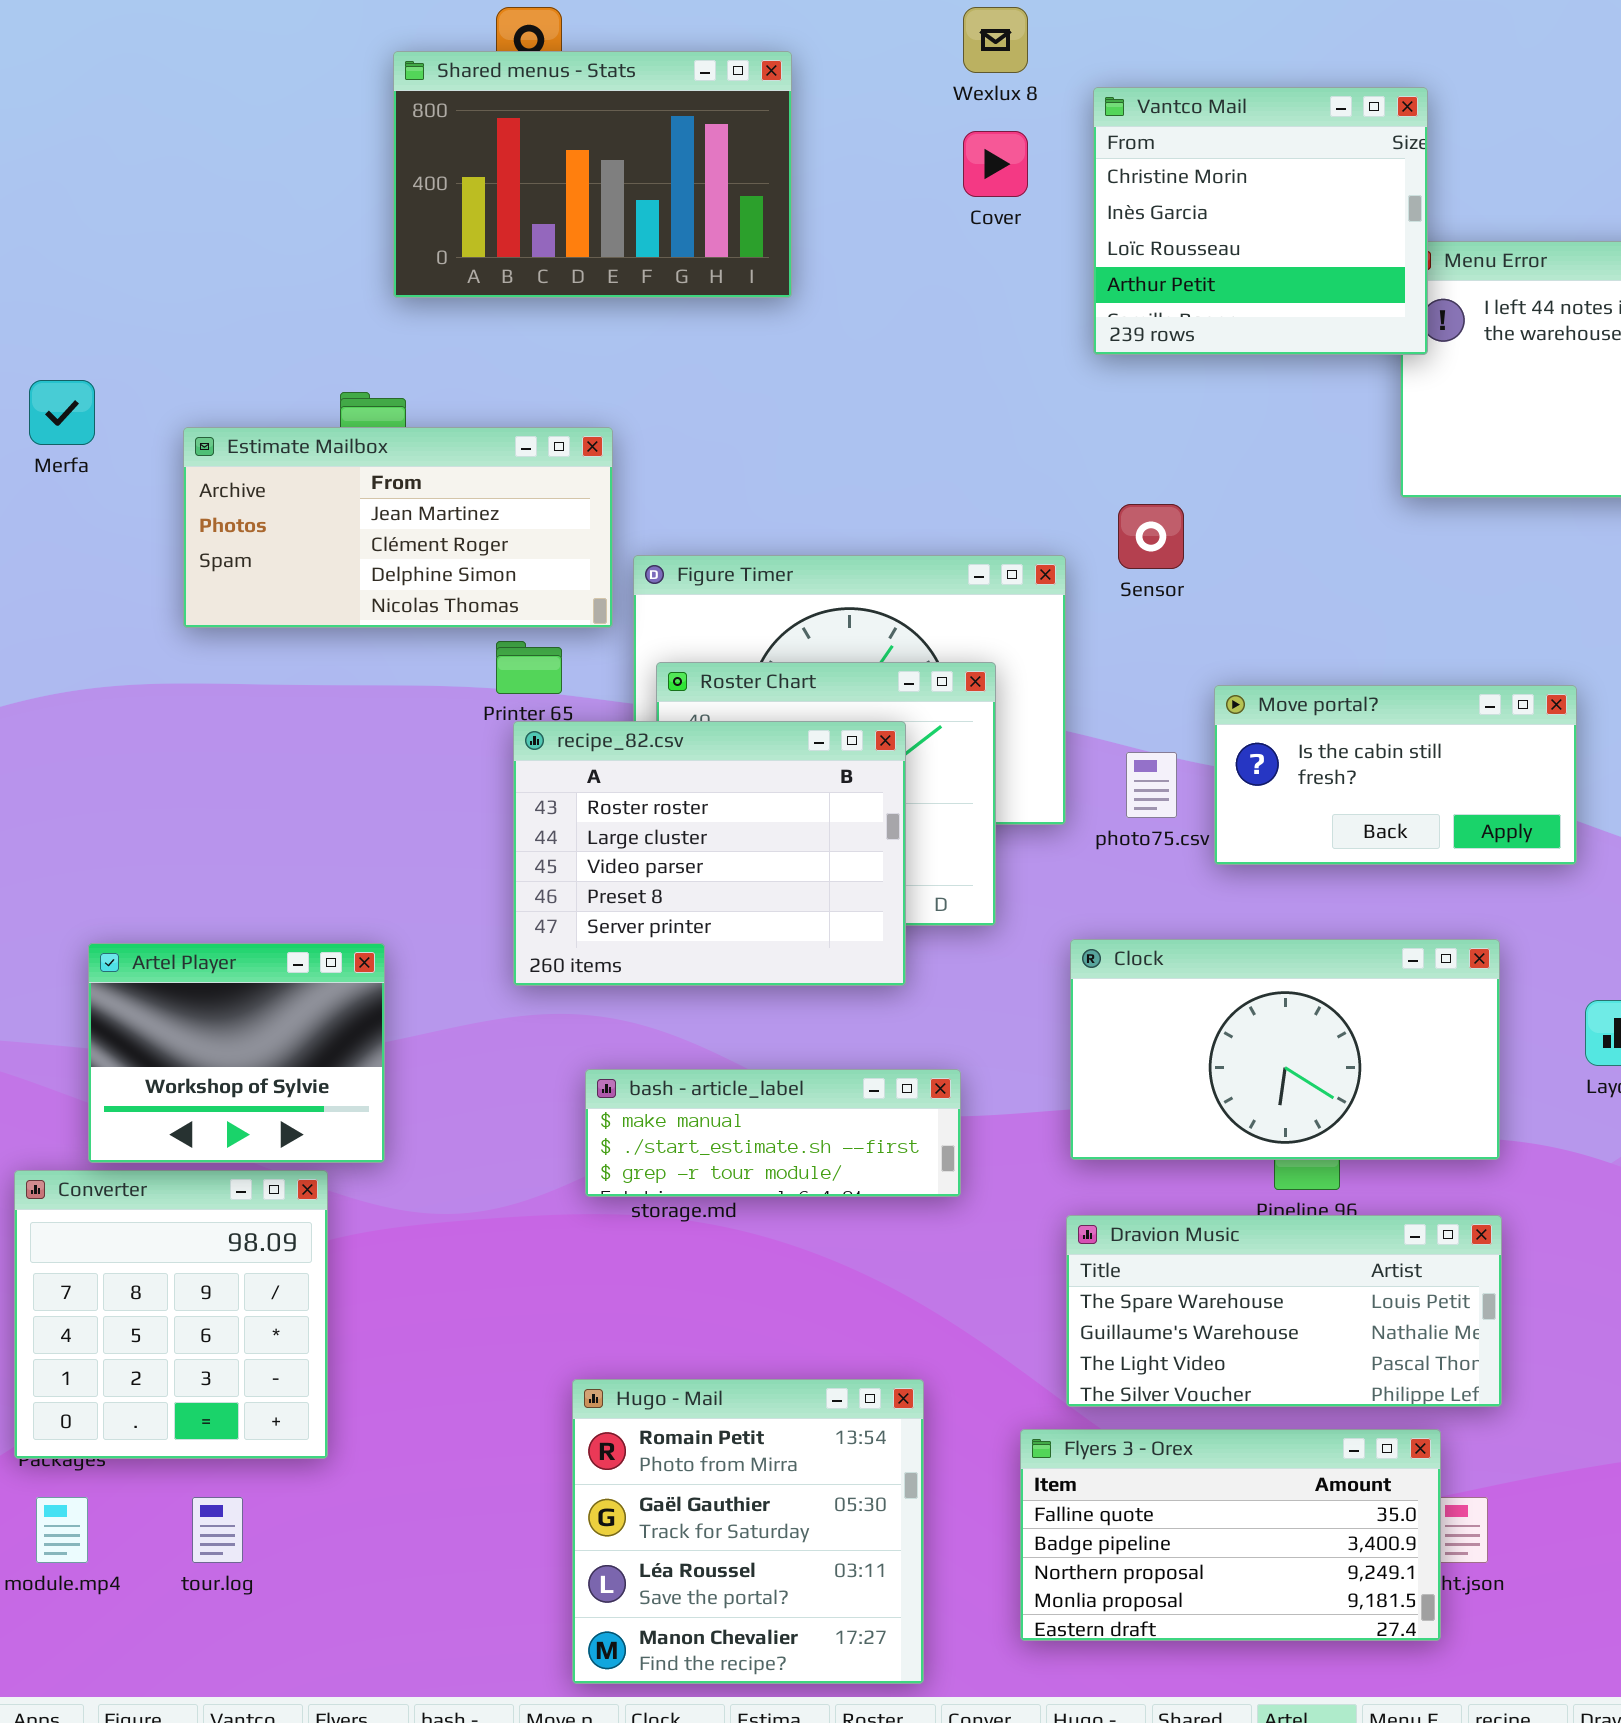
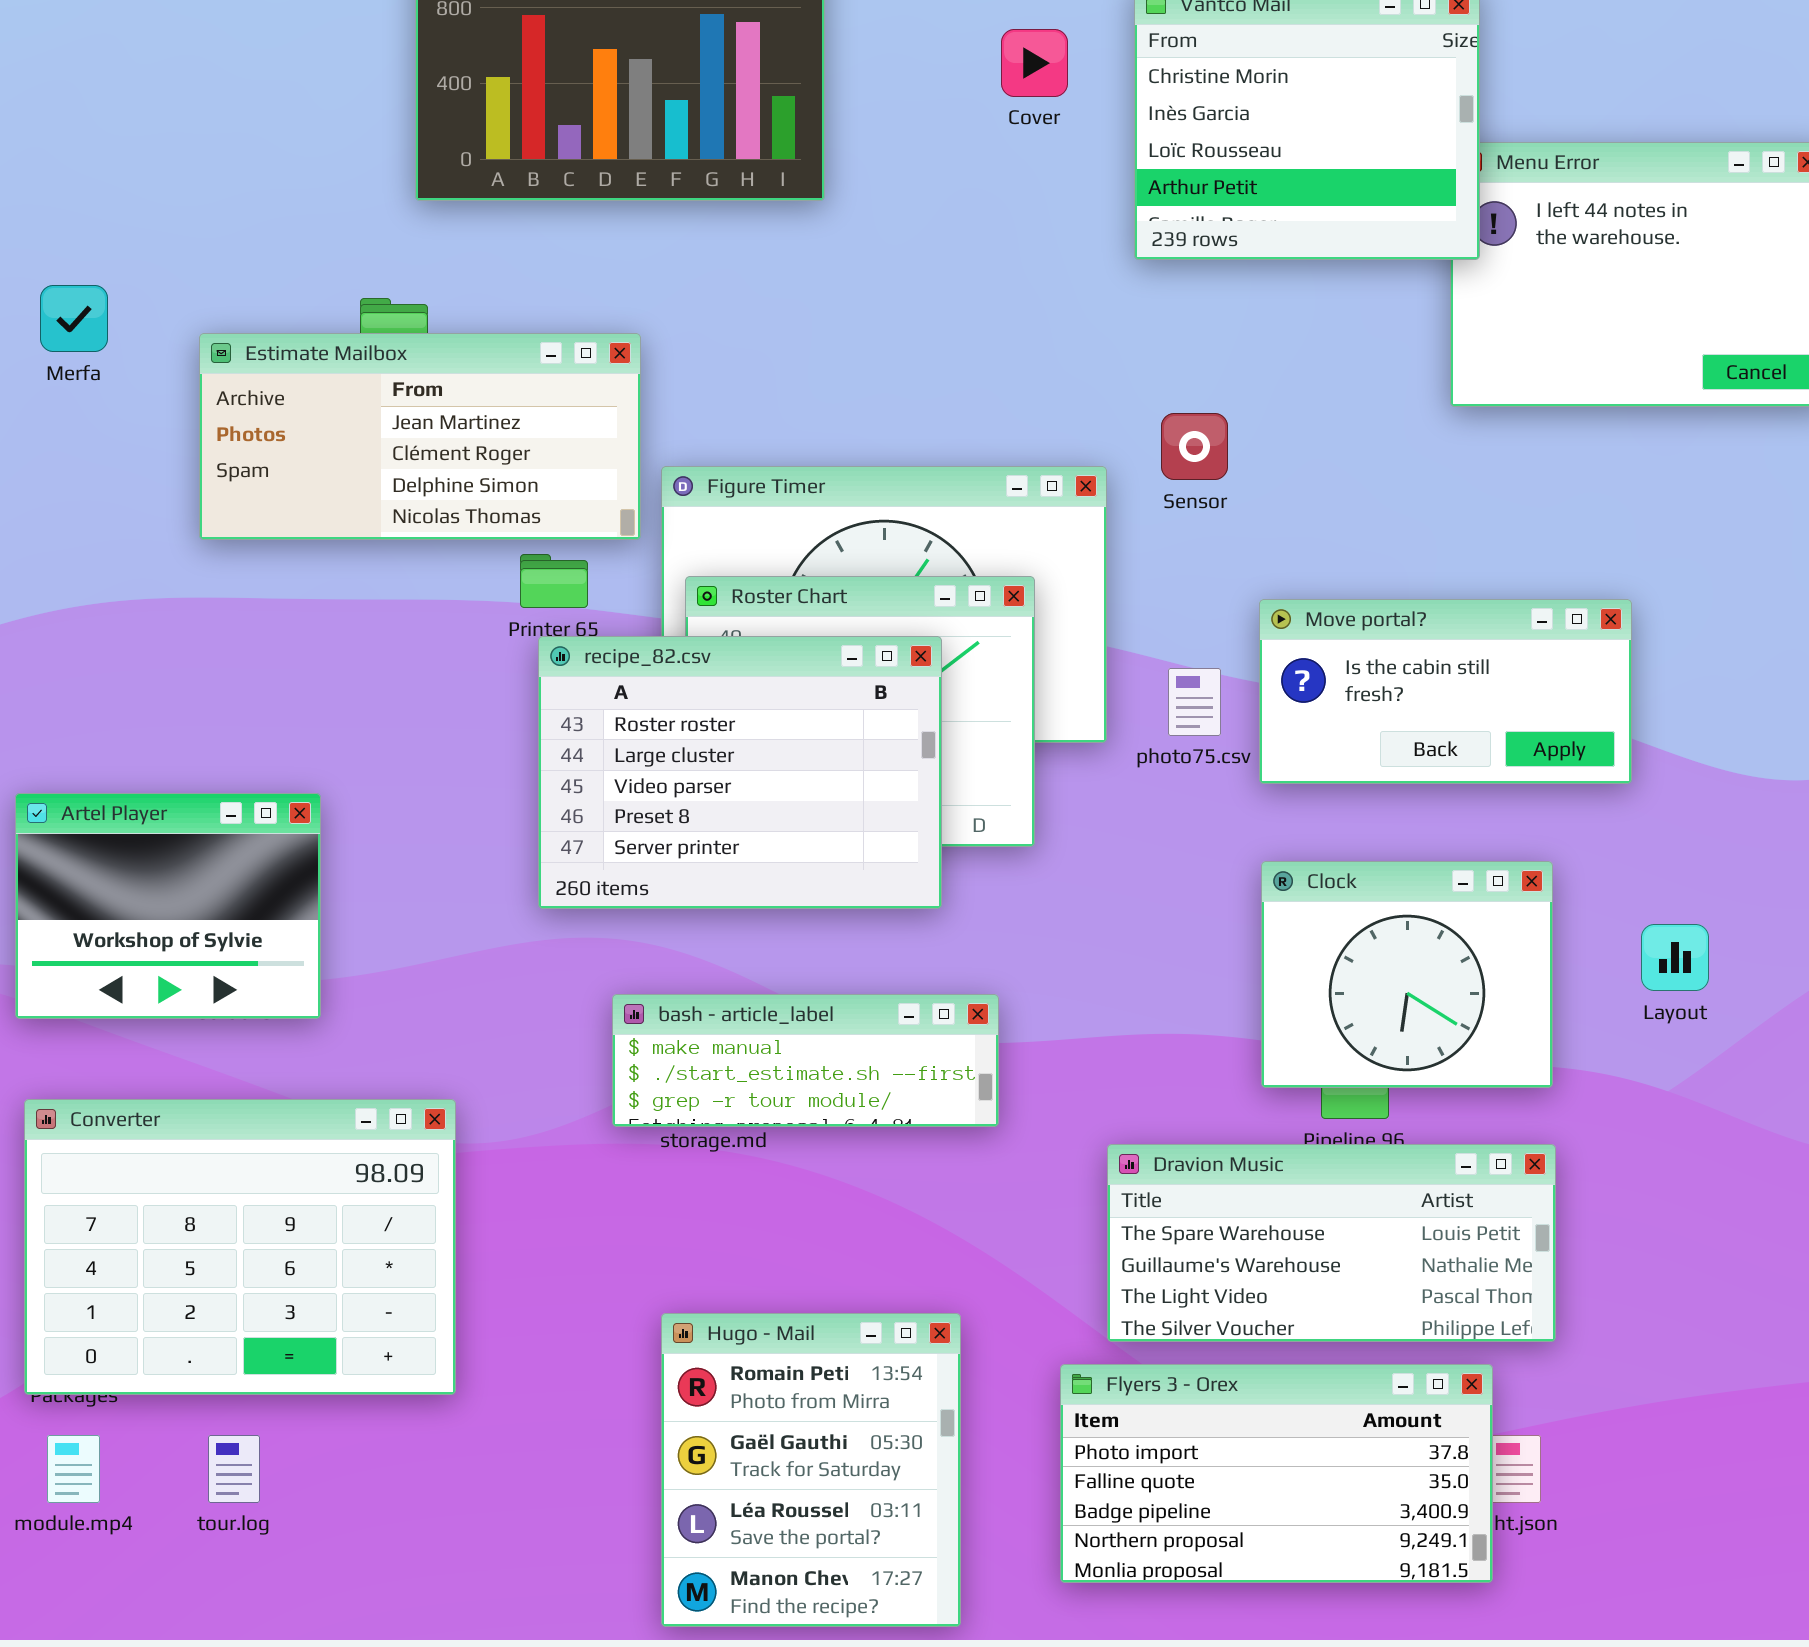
Clock: [1070,939,1500,1160] -> [1261,861,1553,1088], resized
Artel Player: [88,943,385,1163] -> [15,793,321,1019], moved
Converter: [14,1170,328,1459] -> [24,1099,456,1395], resized
Hugo - Mail: [572,1379,924,1684] -> [661,1313,961,1627], resized
Flyers 3 - Orex: [1020,1429,1441,1641] -> [1060,1364,1493,1583], scrolled up 1 row

